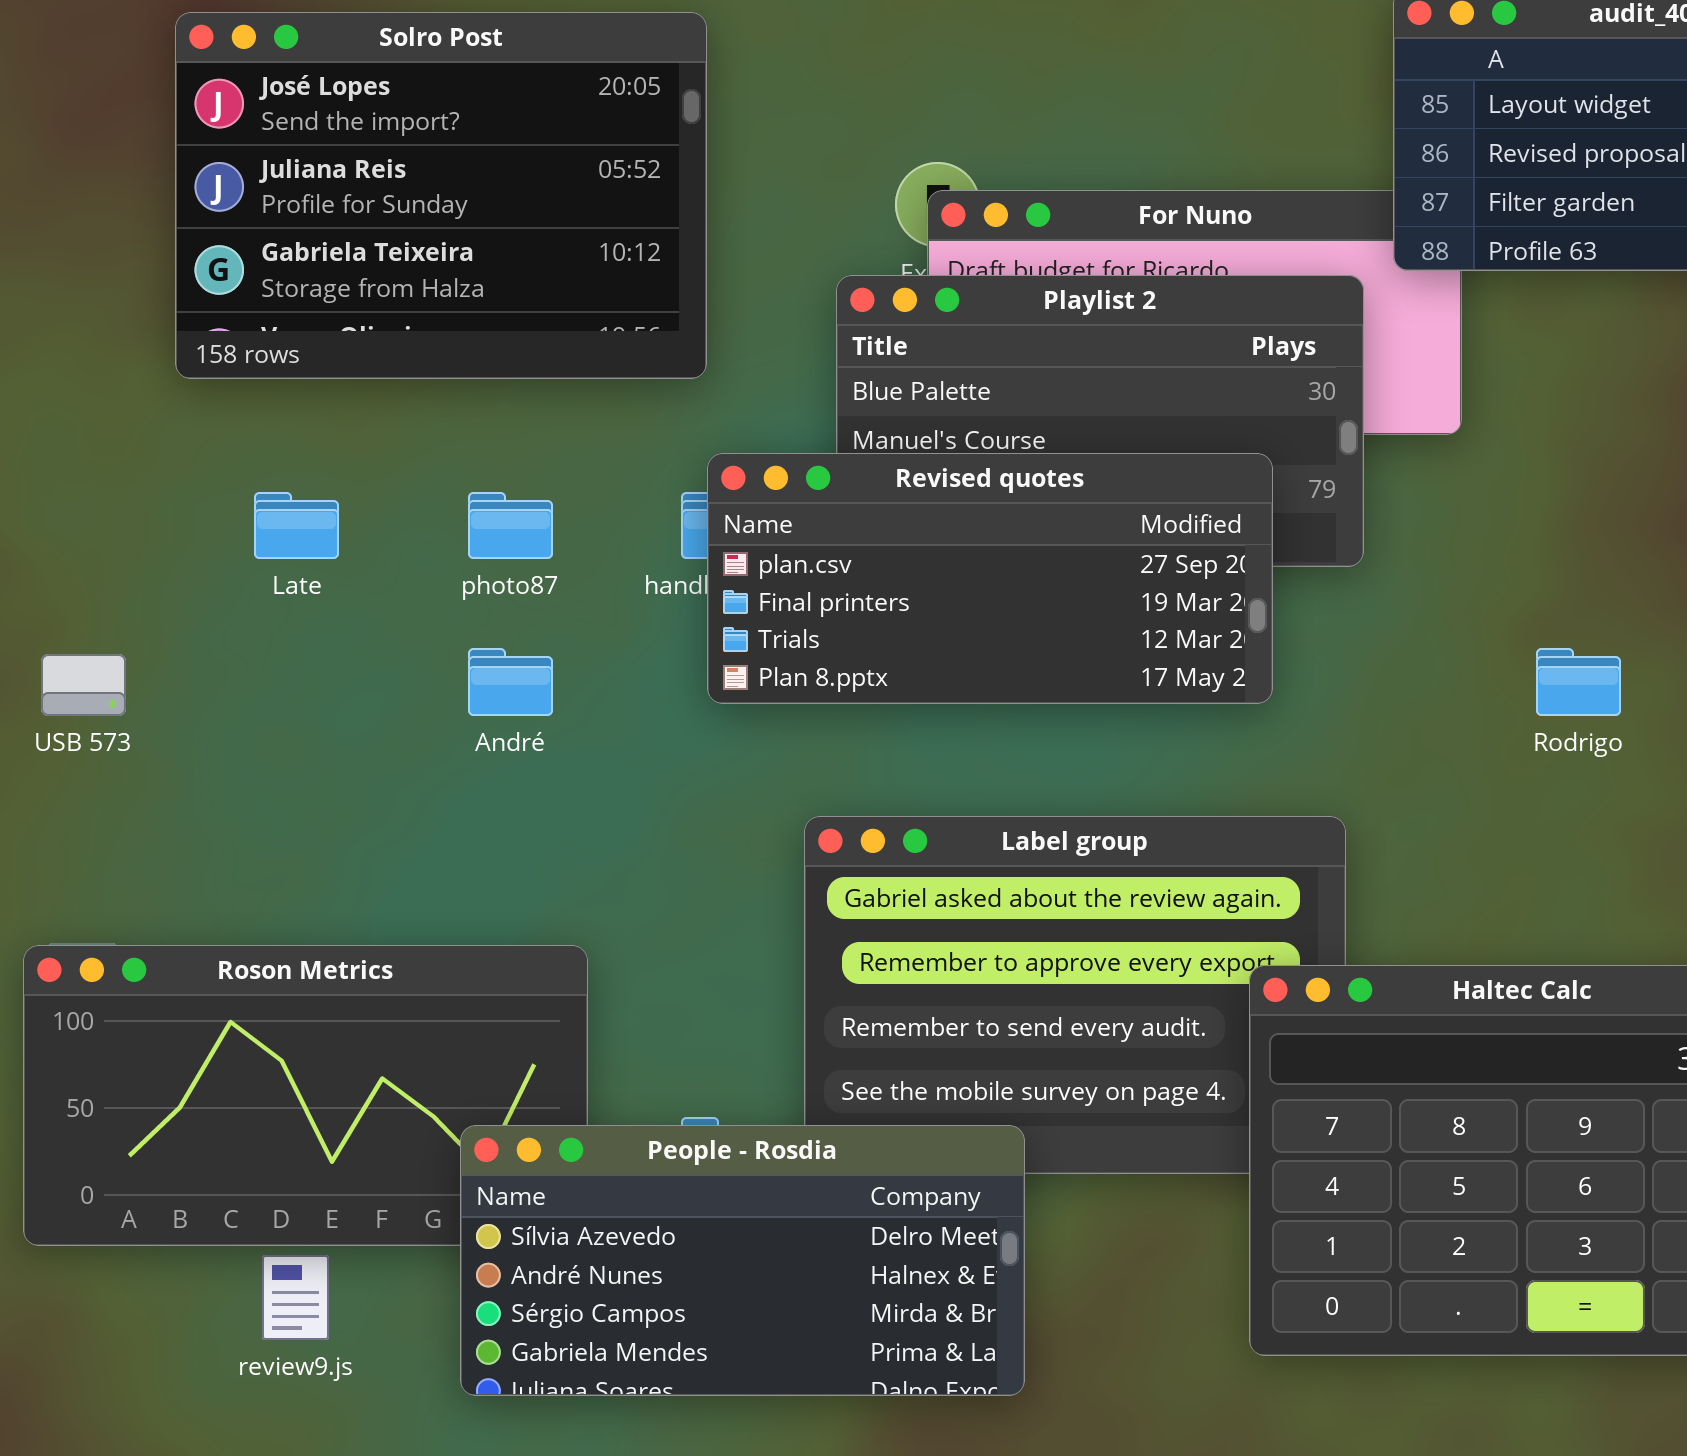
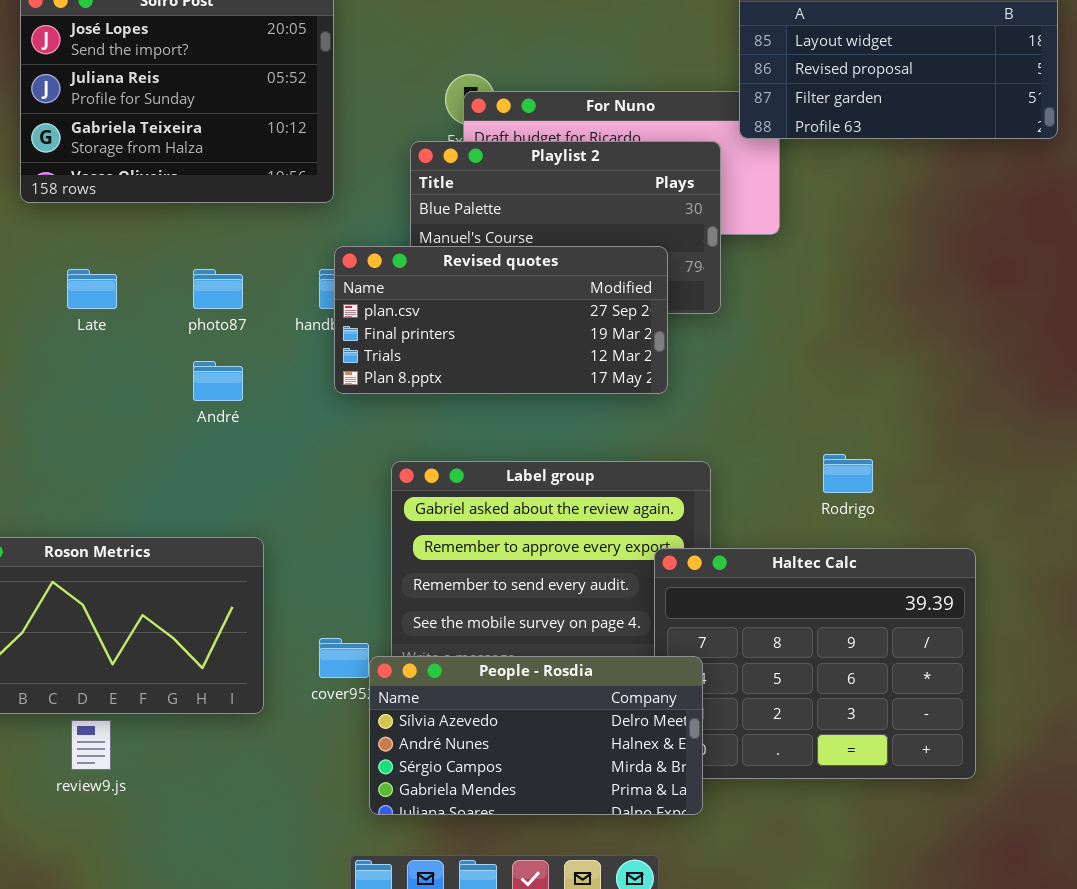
Rodrigo: [1536,648,1621,716] -> [823,454,873,493], moved
People - Rosdia: [460,1125,1025,1396] -> [369,656,703,815], moved

